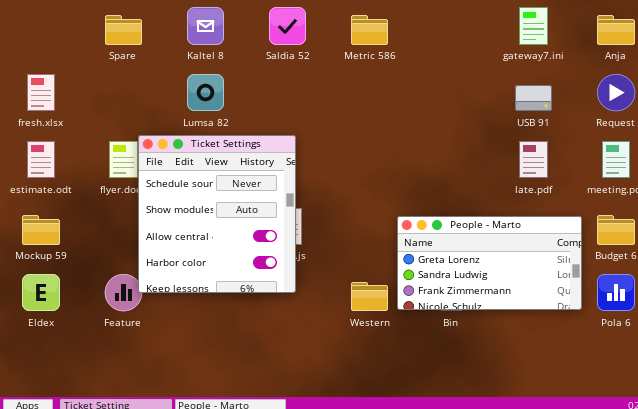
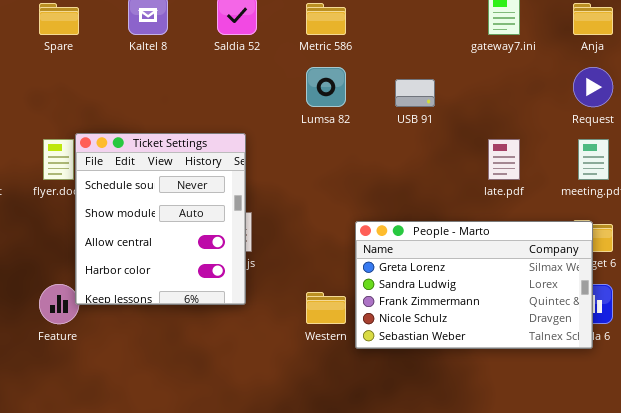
Lumsa 82: [187,74,224,111] -> [306,67,346,107], moved
USB 91: [515,85,552,111] -> [395,79,435,107], moved
People - Marto: [397,216,582,310] -> [355,221,593,349], resized

